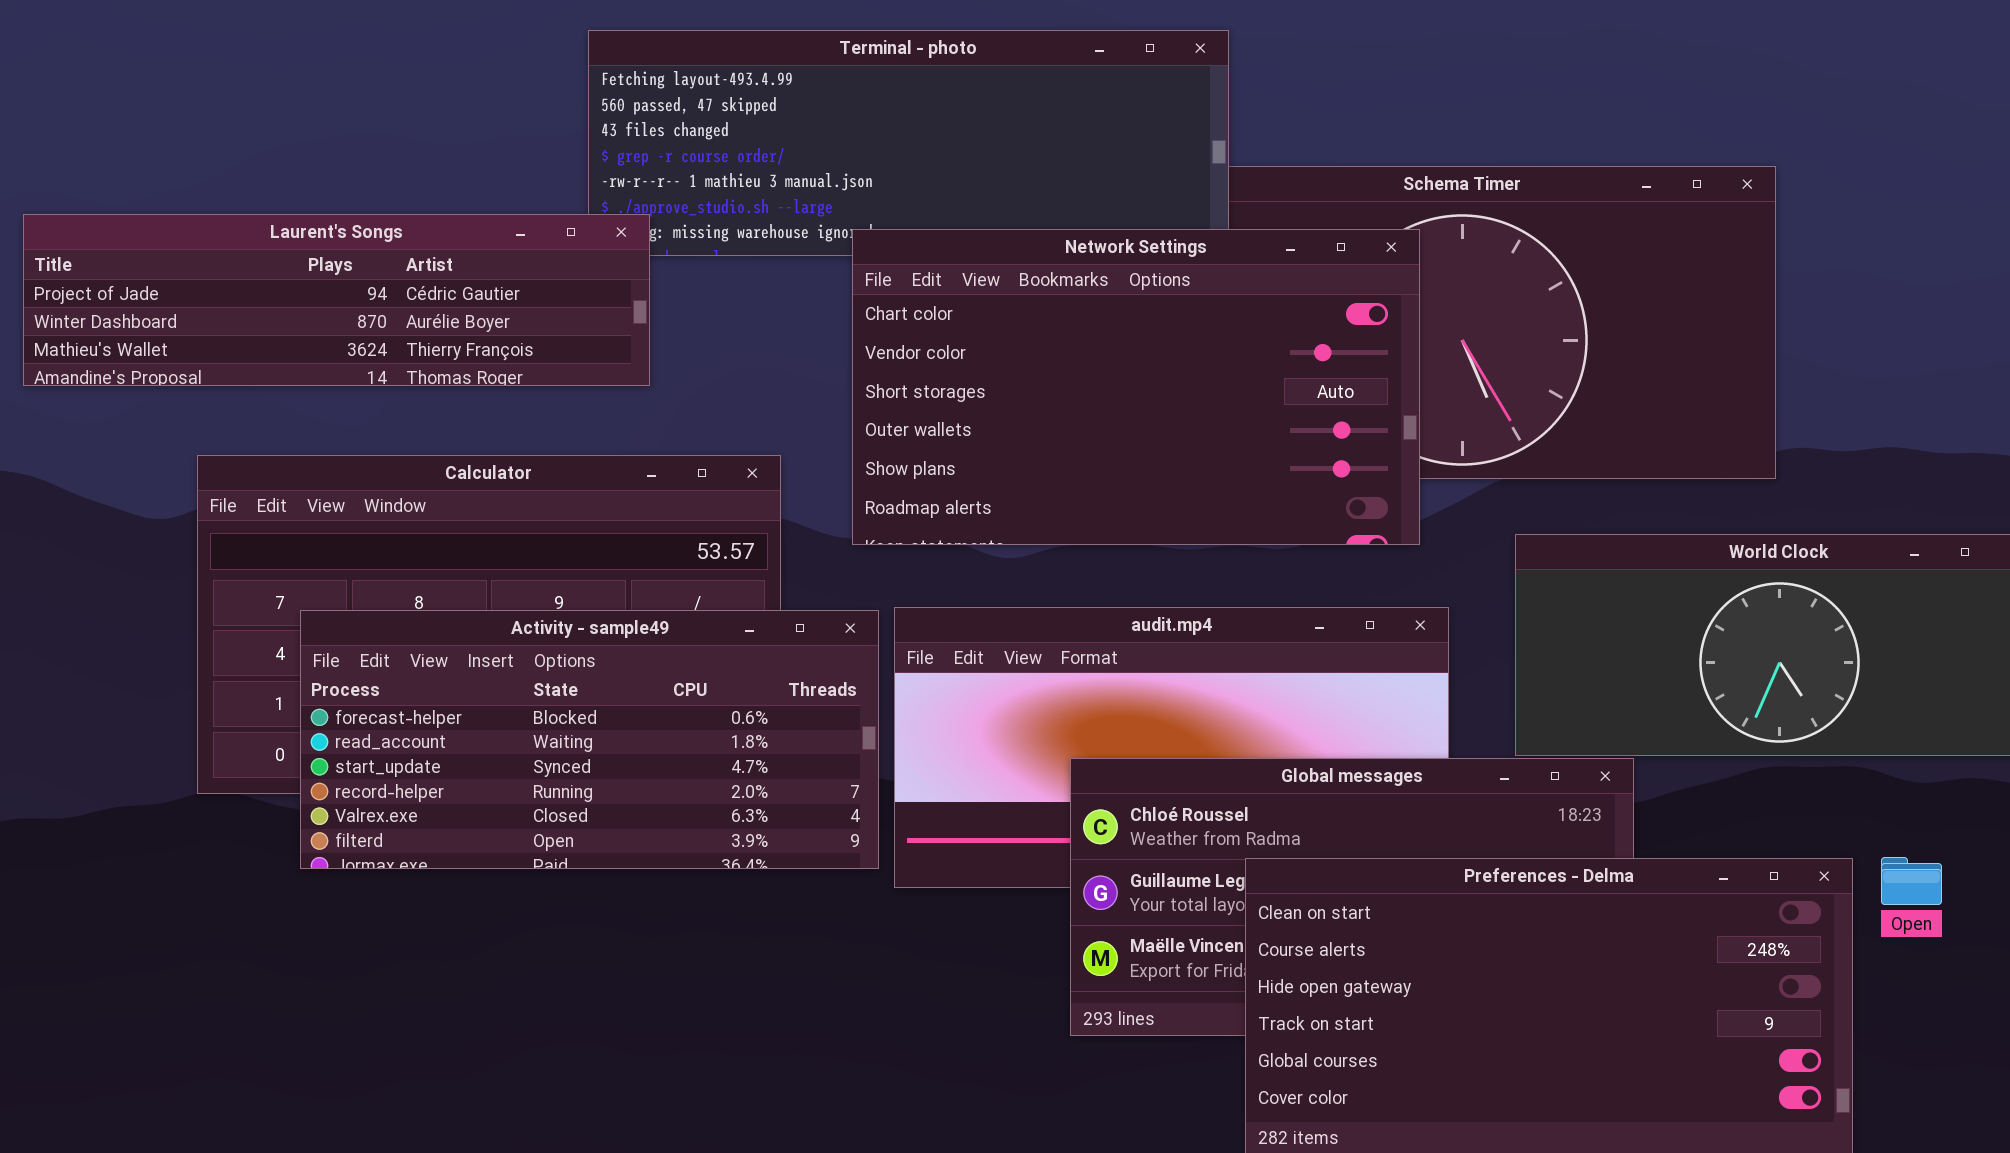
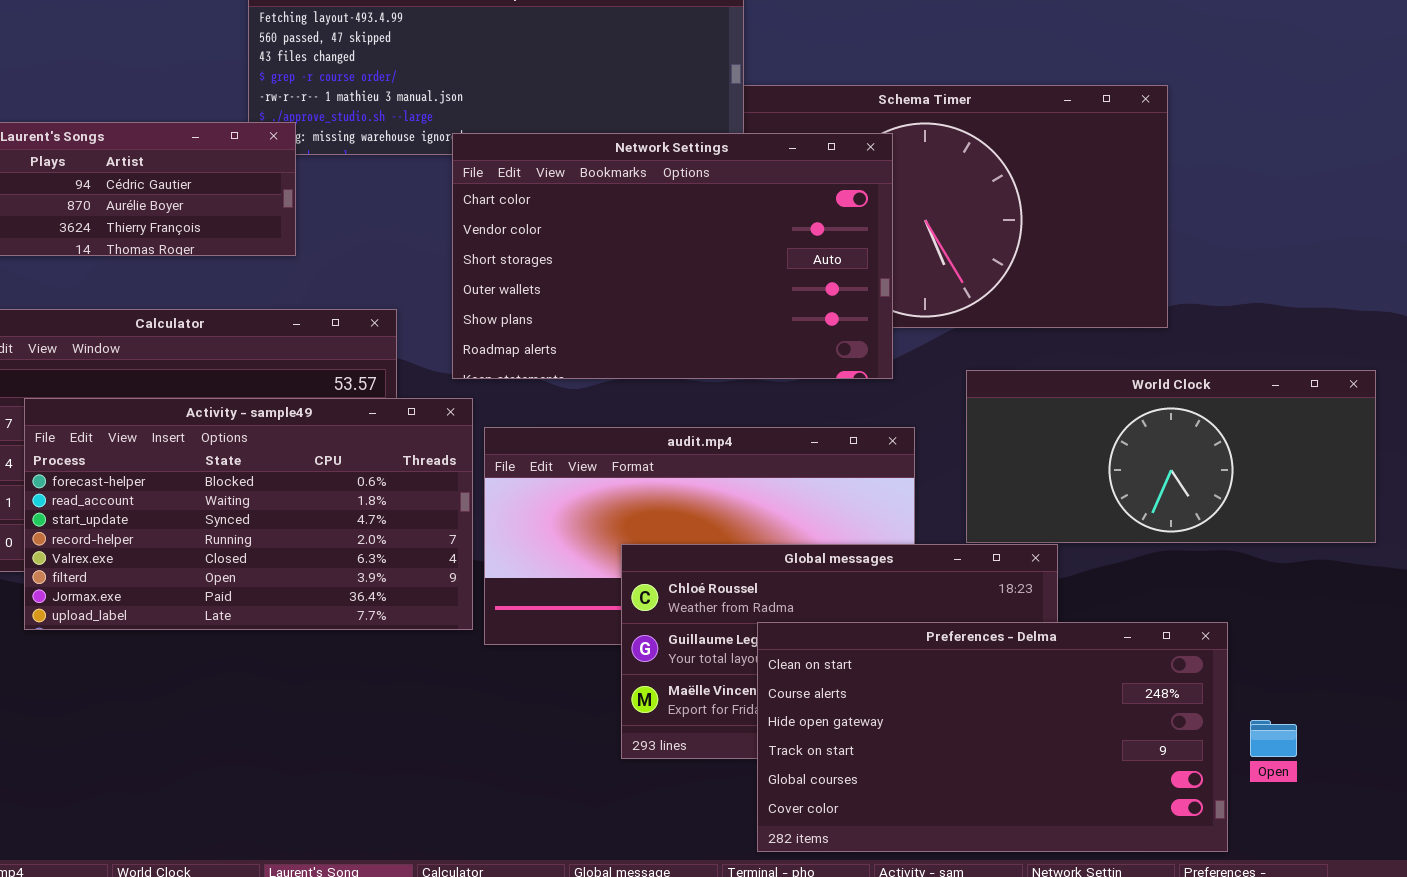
Activity - sample49: [300,610,879,869] -> [24,398,473,630], resized
Open: [1881,857,1942,905] -> [1250,720,1297,757], moved

